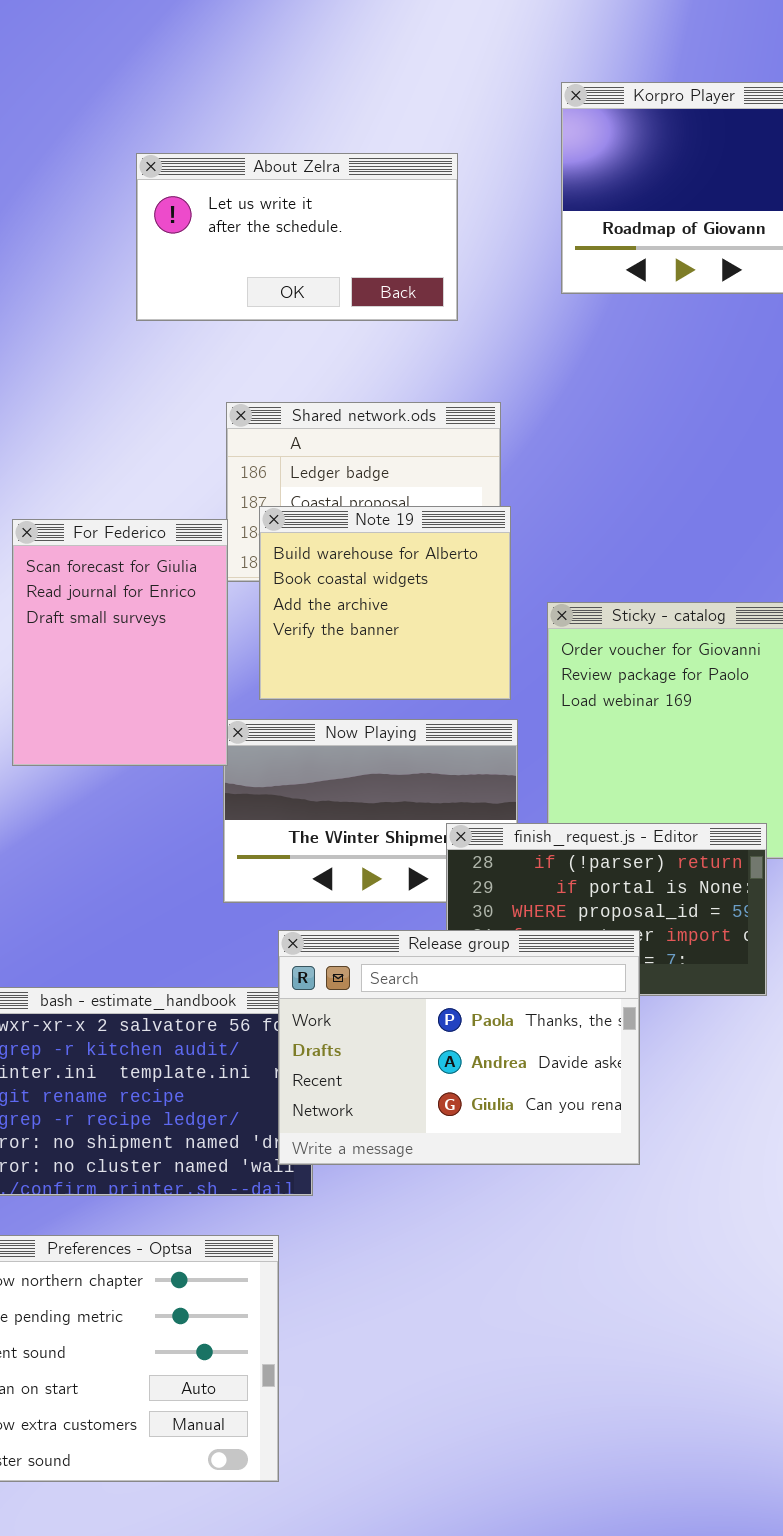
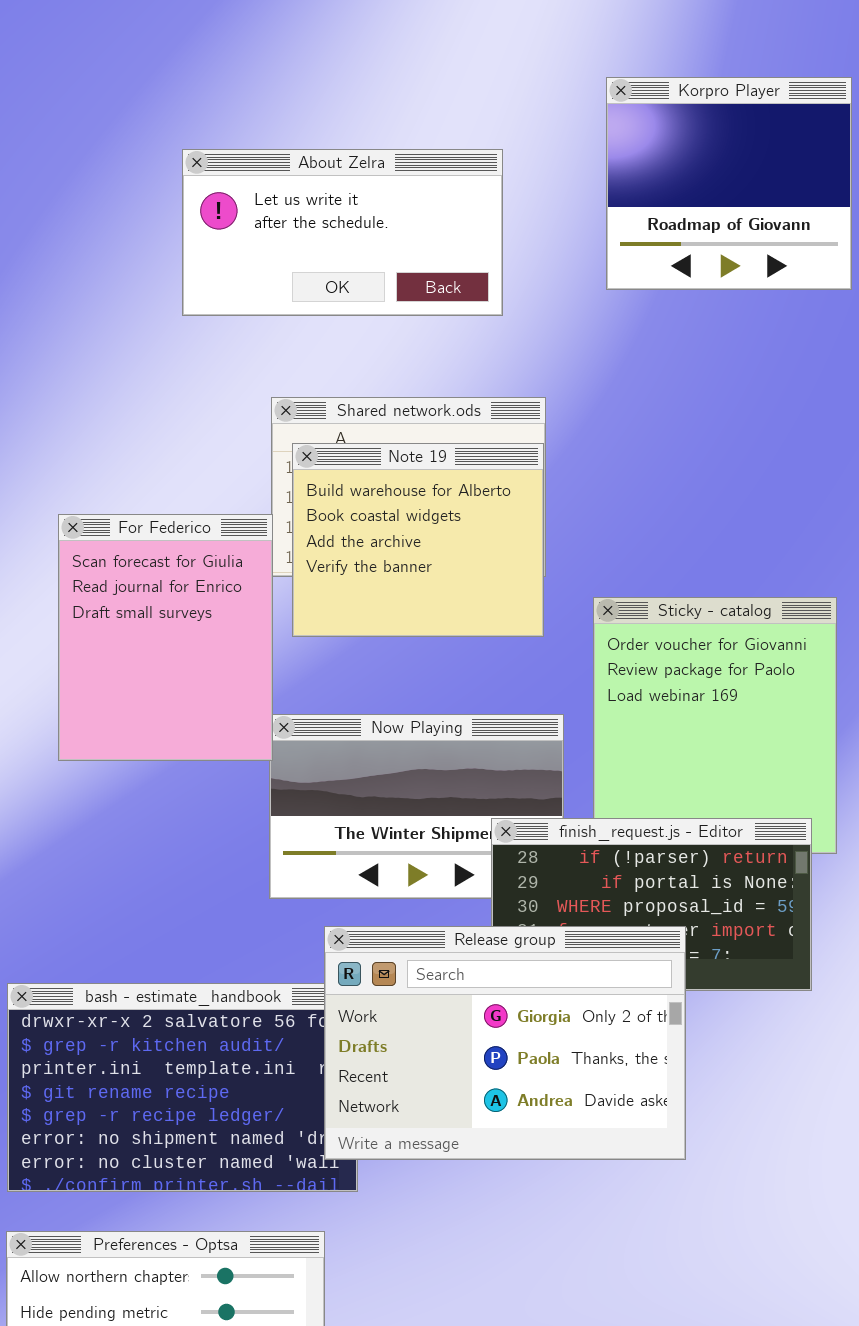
Note 19: [259,506,511,700] -> [292,443,544,637], moved
Release group: [278,930,640,1165] -> [324,926,686,1160], scrolled up 1 row

